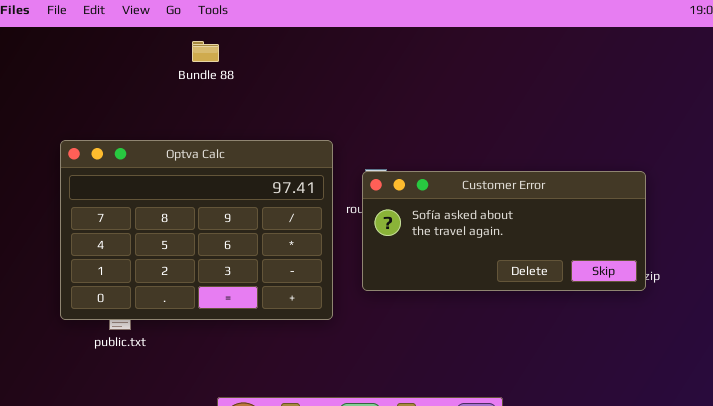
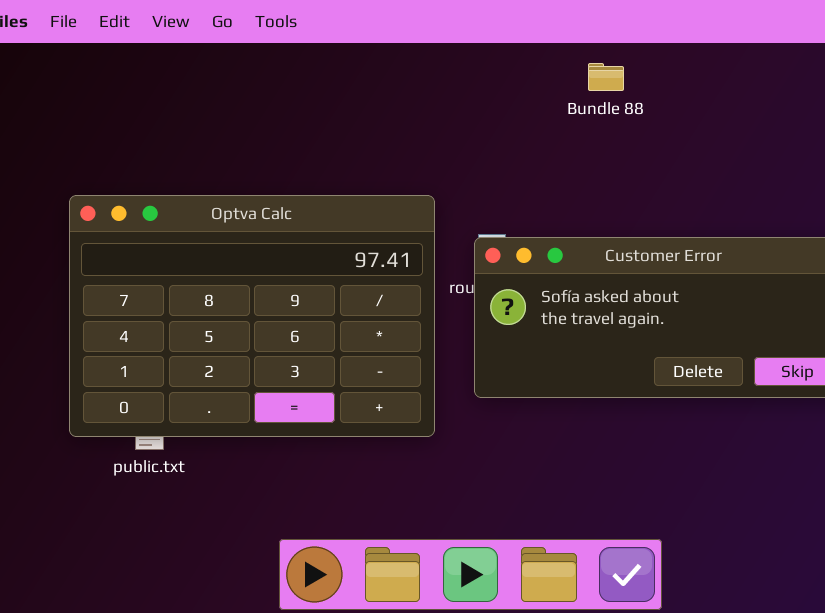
Bundle 88: [192,41,219,62] -> [588,63,624,91], moved

